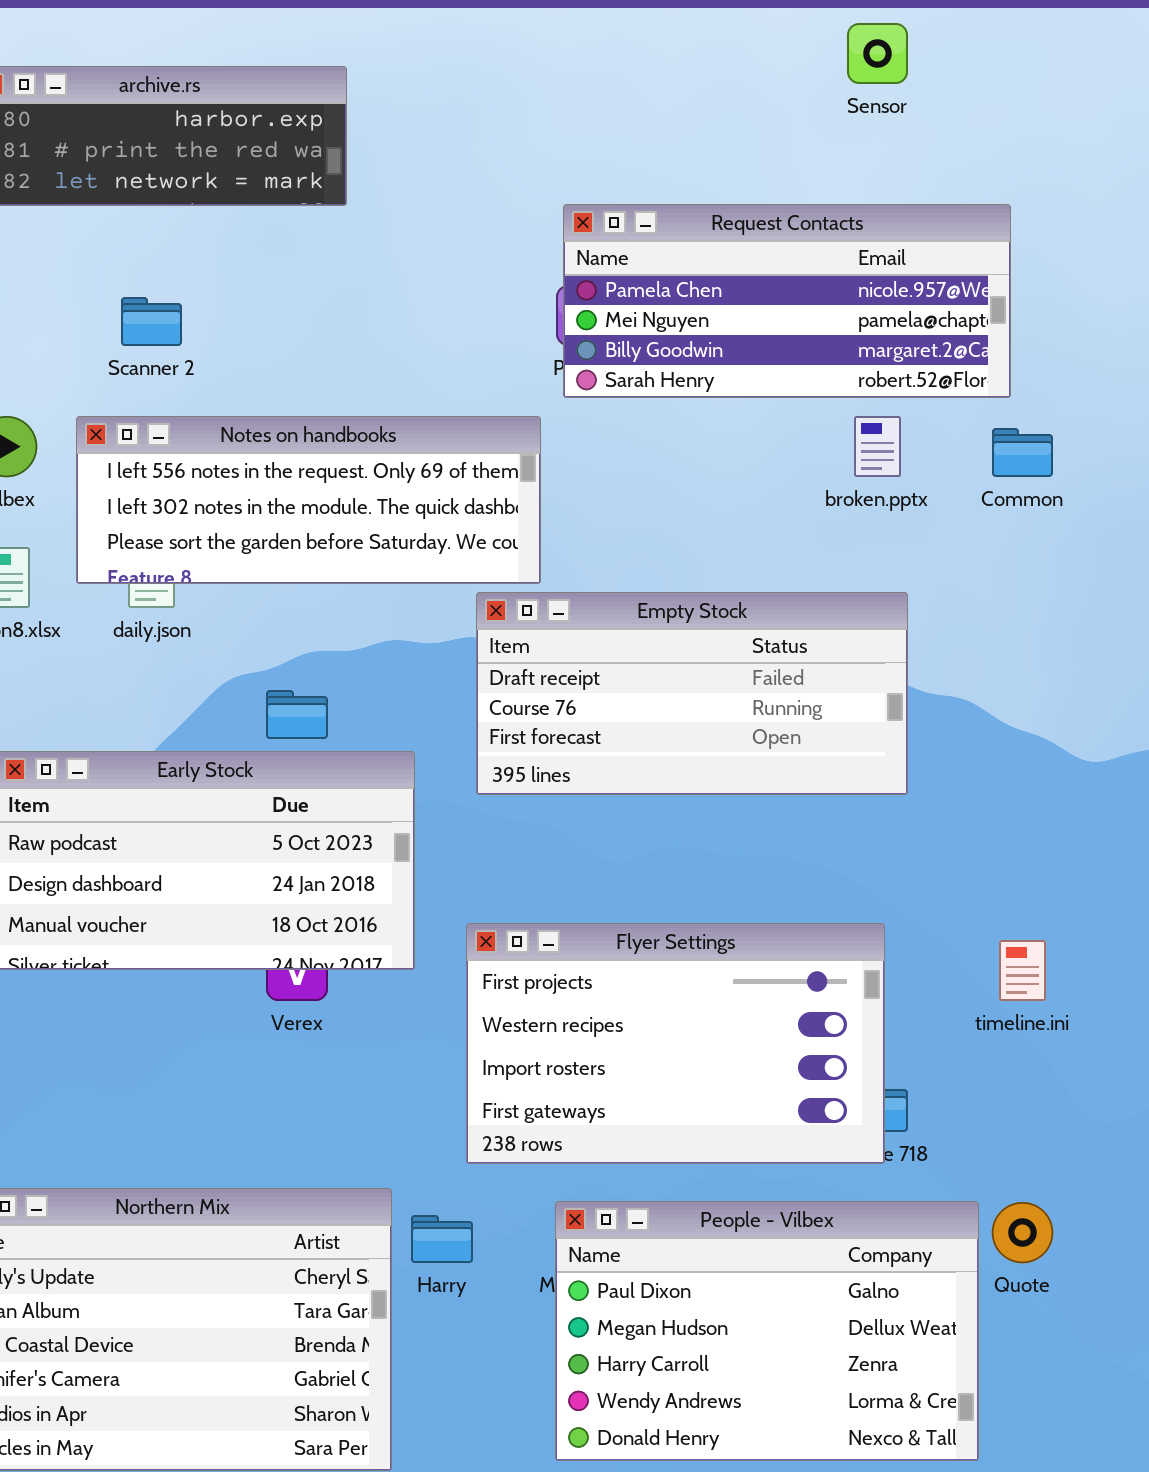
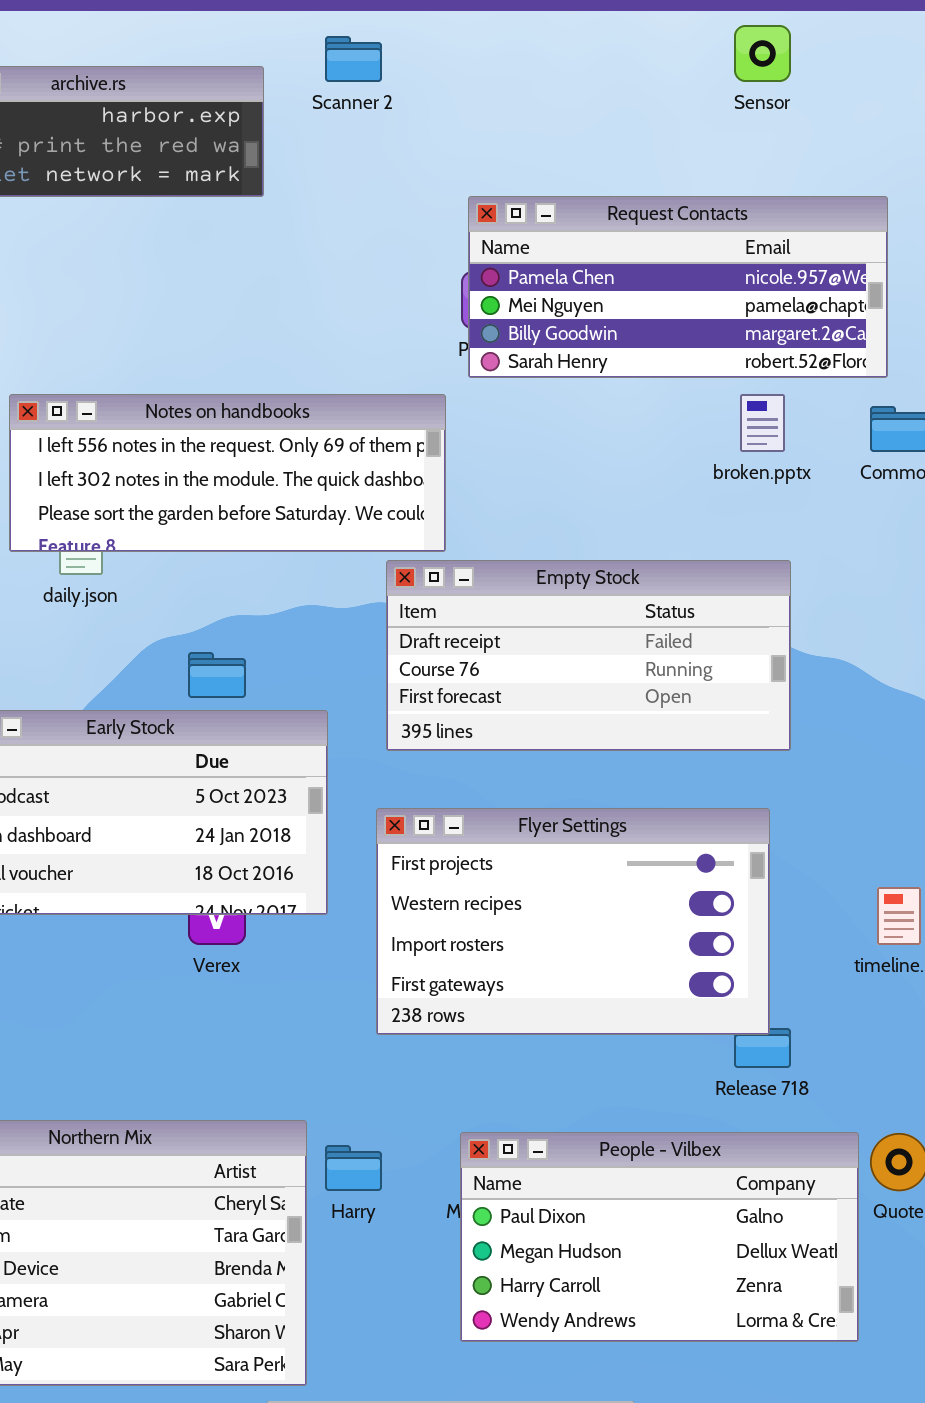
Scanner 2: [121,297,182,346] -> [325,36,382,82], moved
Flyer Settings: [466,923,885,1164] -> [376,808,770,1035], moved
People - Vilbex: [555,1201,979,1461] -> [460,1132,859,1342], resized

